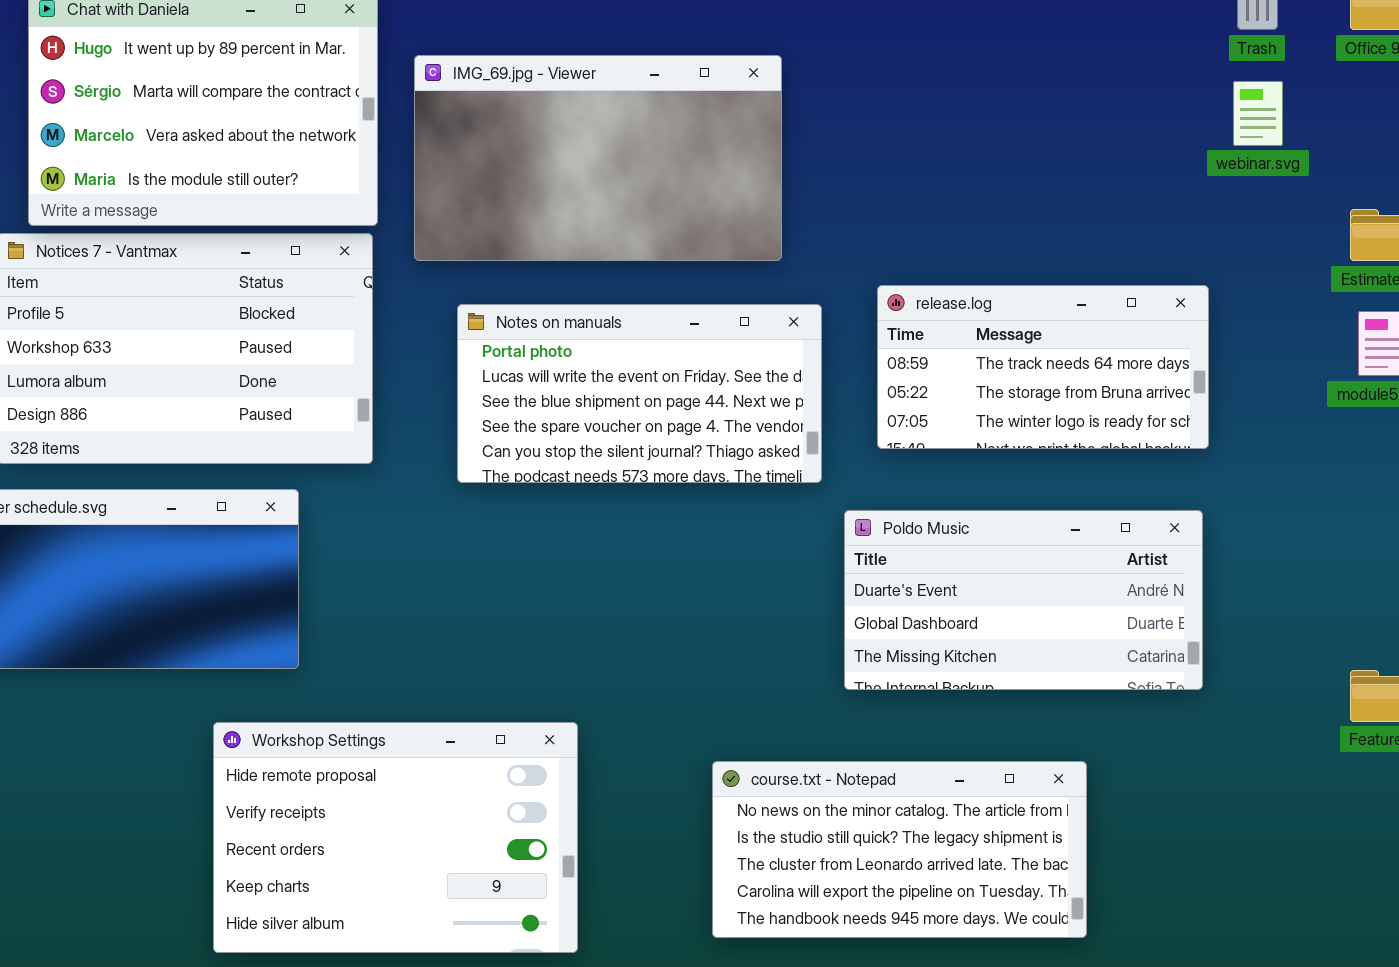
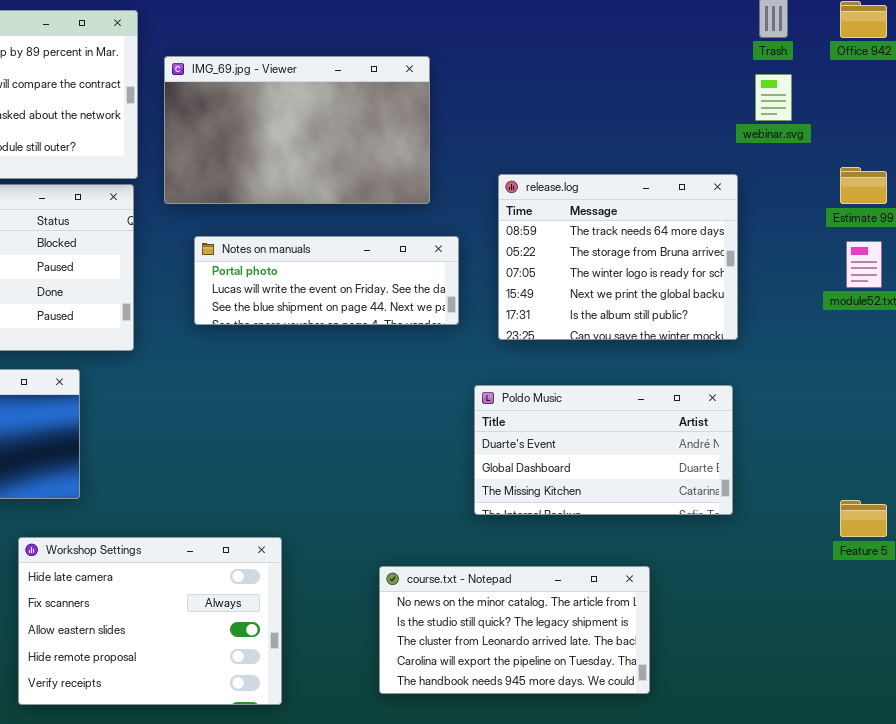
release.log: [877,285,1209,449] -> [498,174,738,340], resized
Notes on manuals: [457,304,822,483] -> [194,236,459,325], resized
Workshop Settings: [213,722,578,953] -> [18,537,282,705], scrolled up 3 rows

